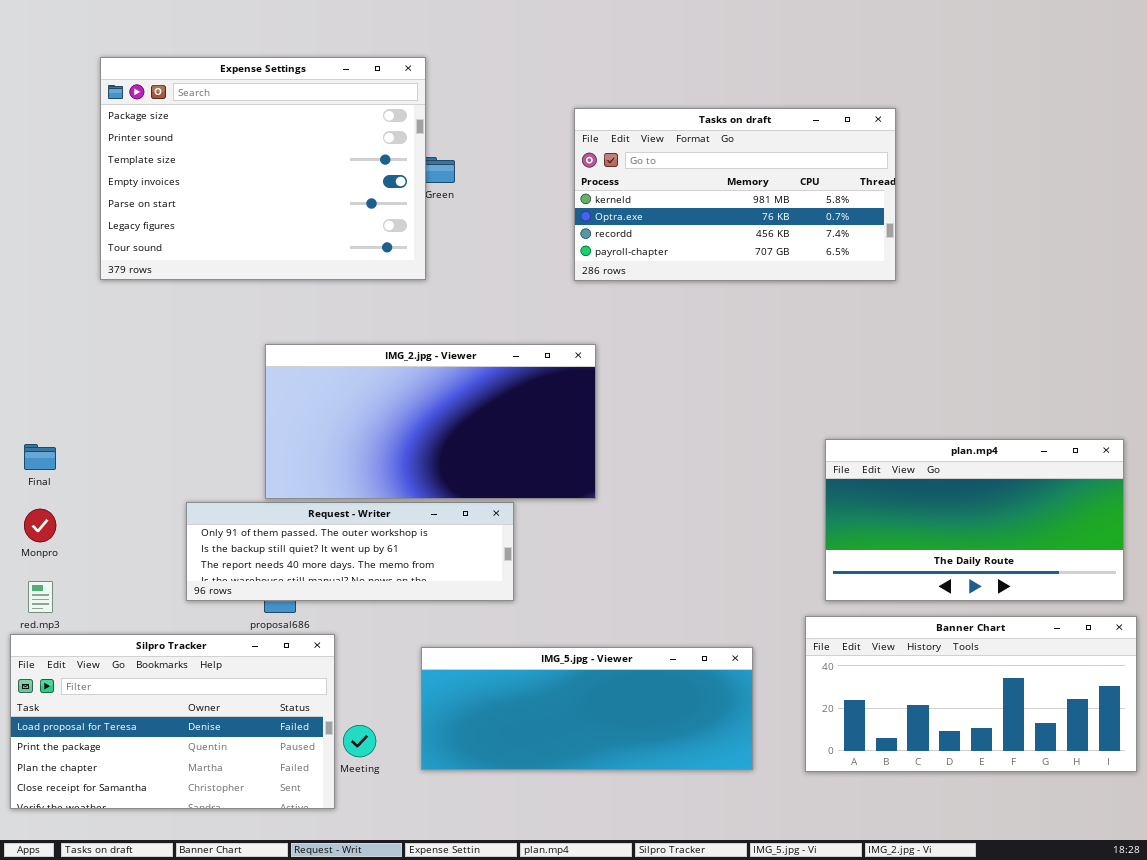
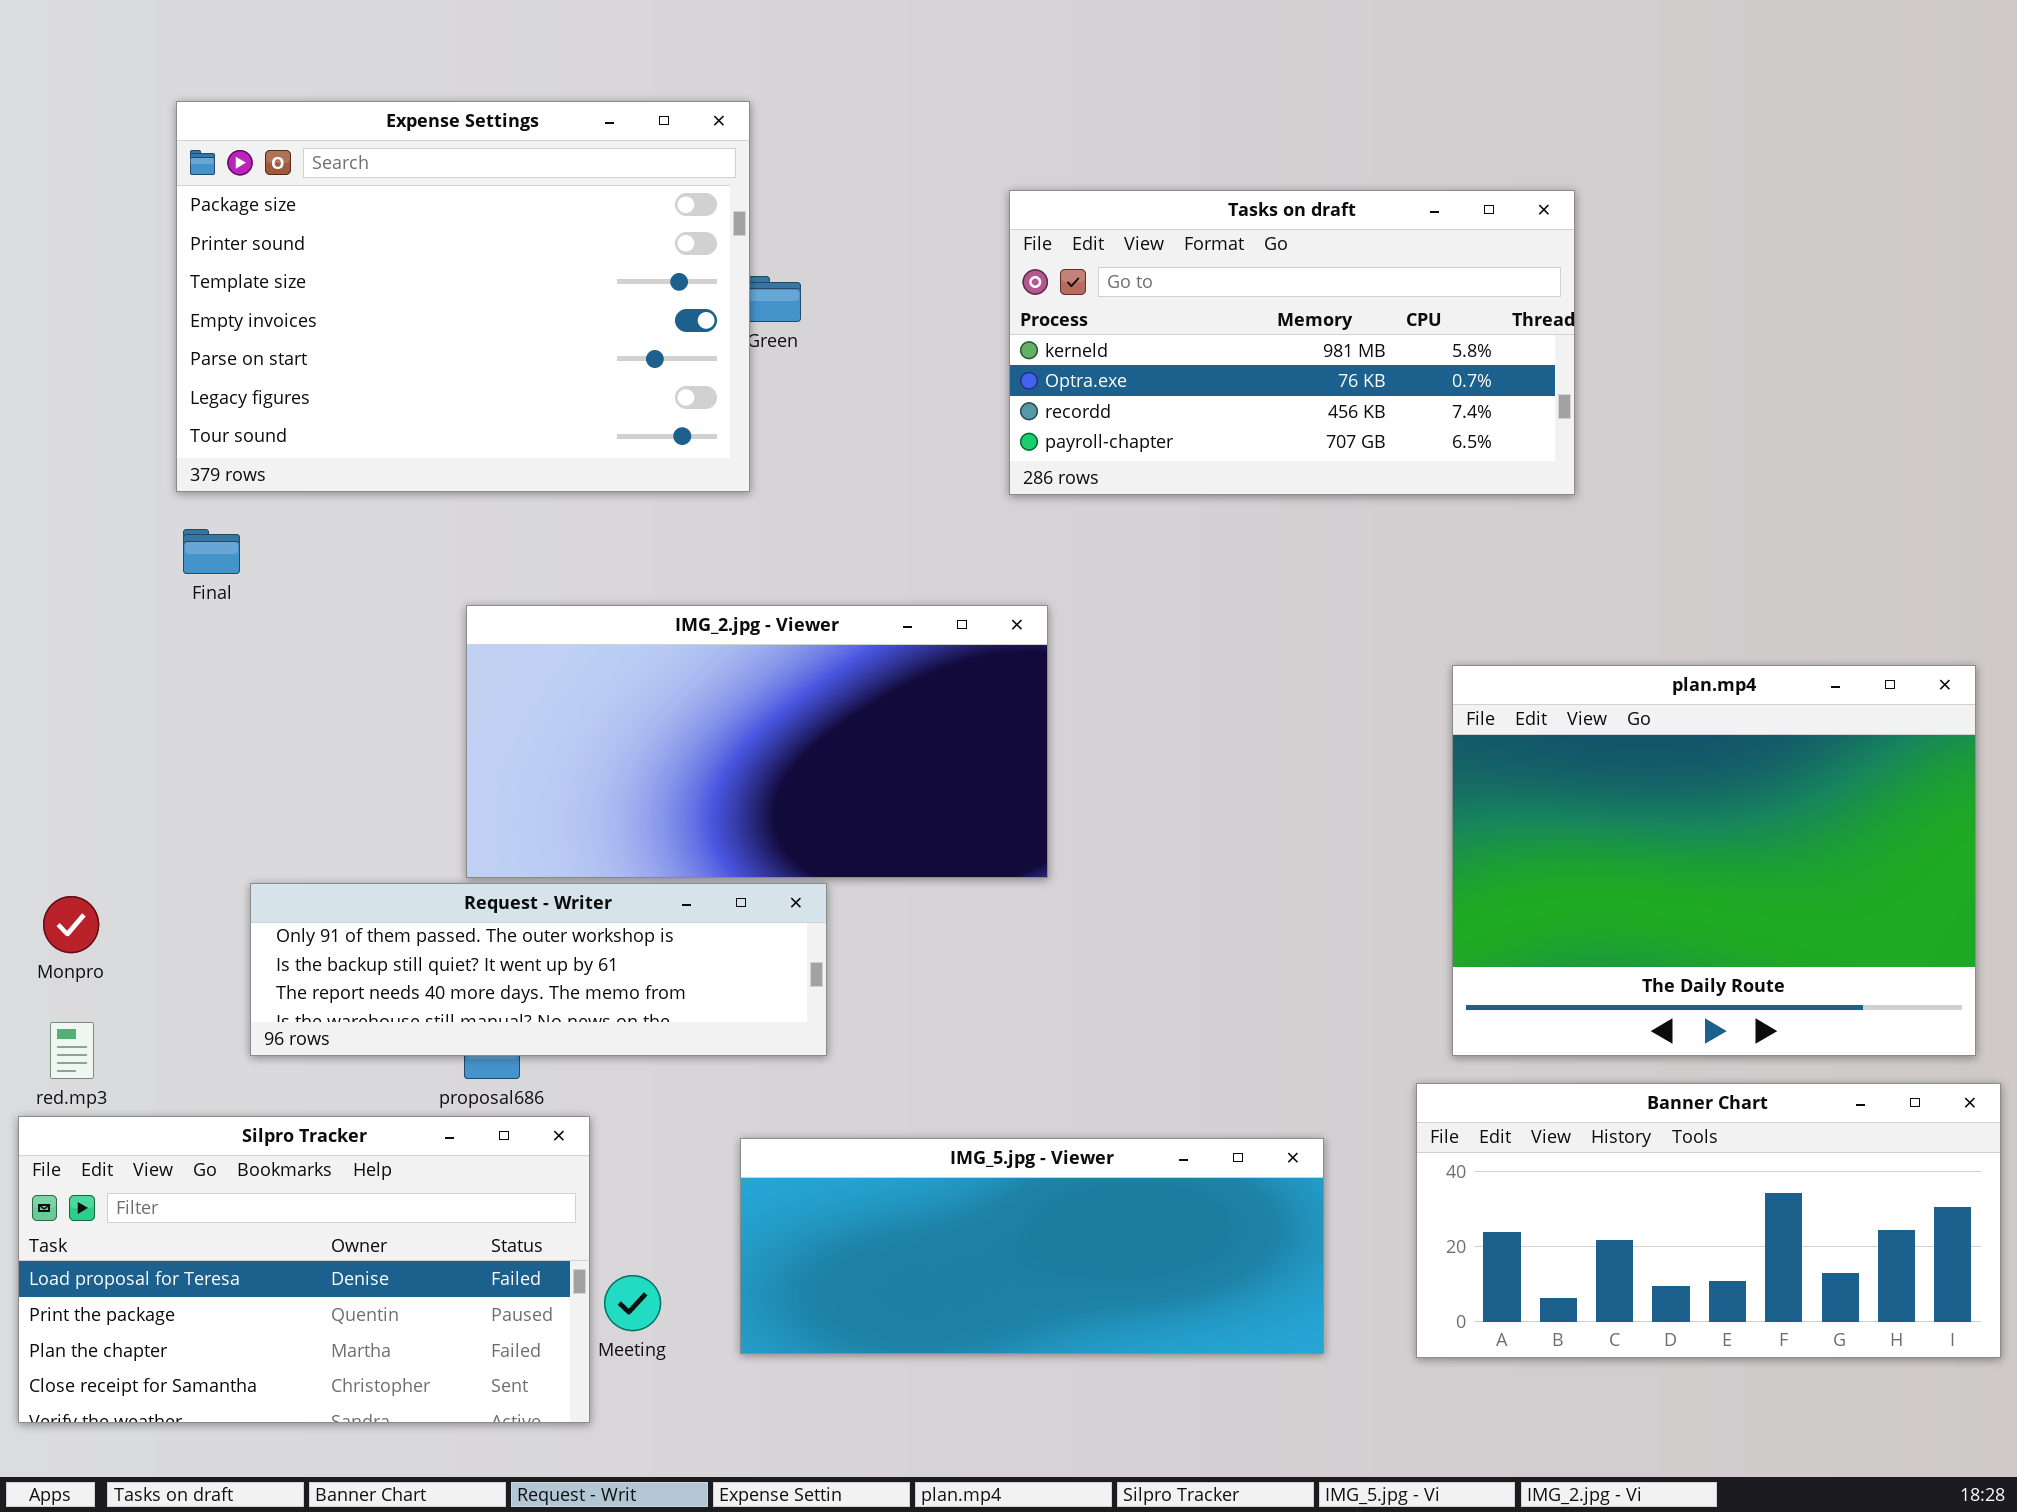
plan.mp4: [825,439,1124,601] -> [1452,665,1976,1056], resized
Final: [24,444,56,470] -> [183,529,240,574], moved
Request - Writer: [186,502,514,601] -> [250,883,827,1056], moved

